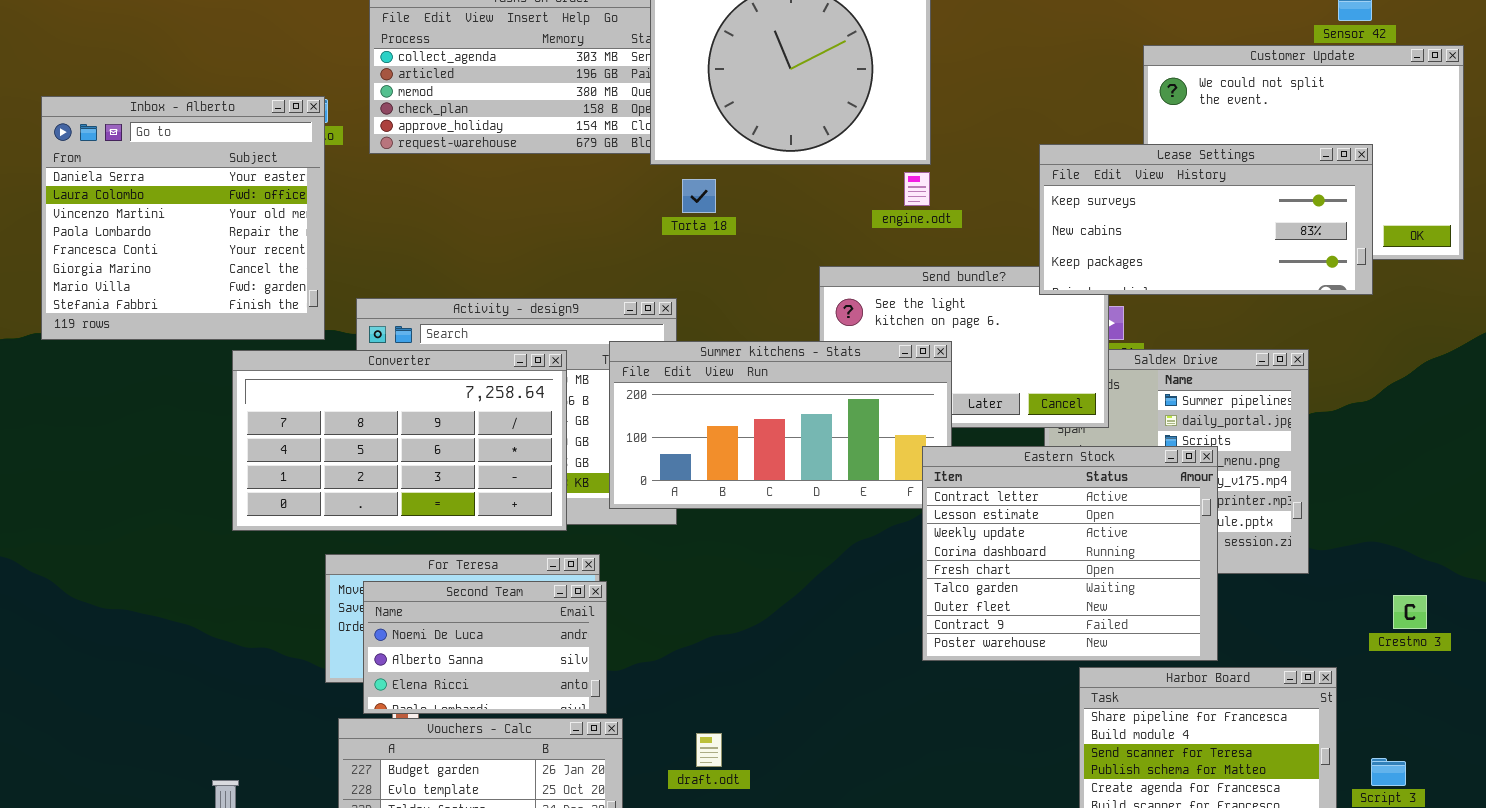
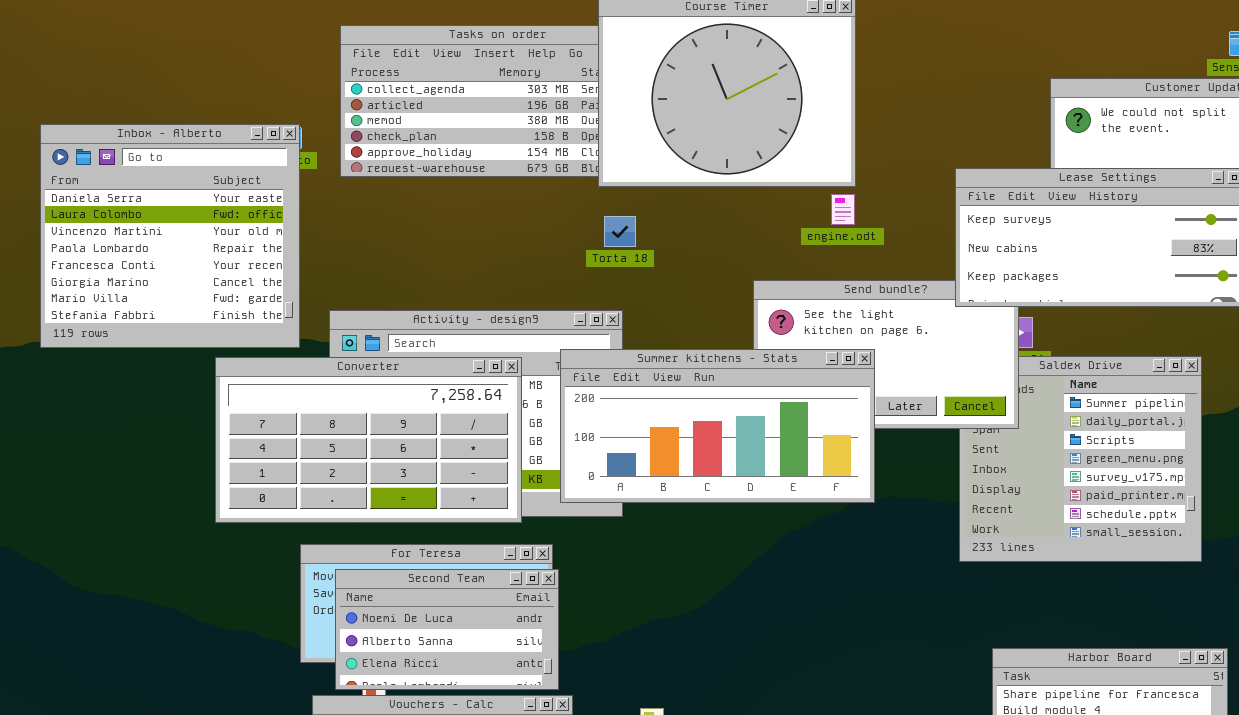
Torta 18: [682,179,716,213] -> [604,216,636,247], moved
Eastern Stock: [922,446,1218,661] -> none, closed

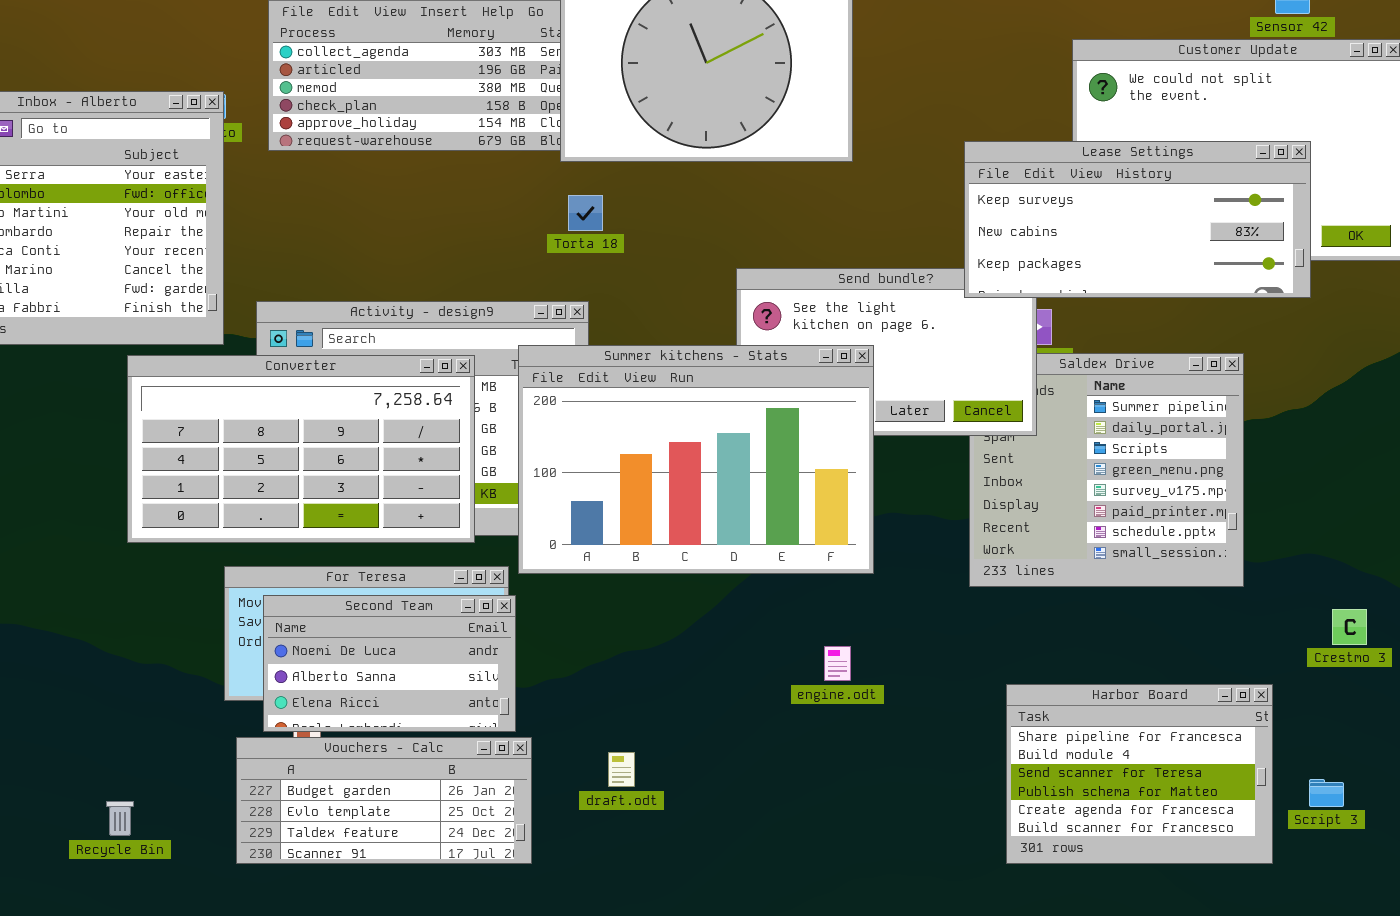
engine.odt: [831,194,855,225] -> [824,646,851,681], moved
Summer kitchens - Stats: [560,349,875,503] -> [518,345,874,574], resized

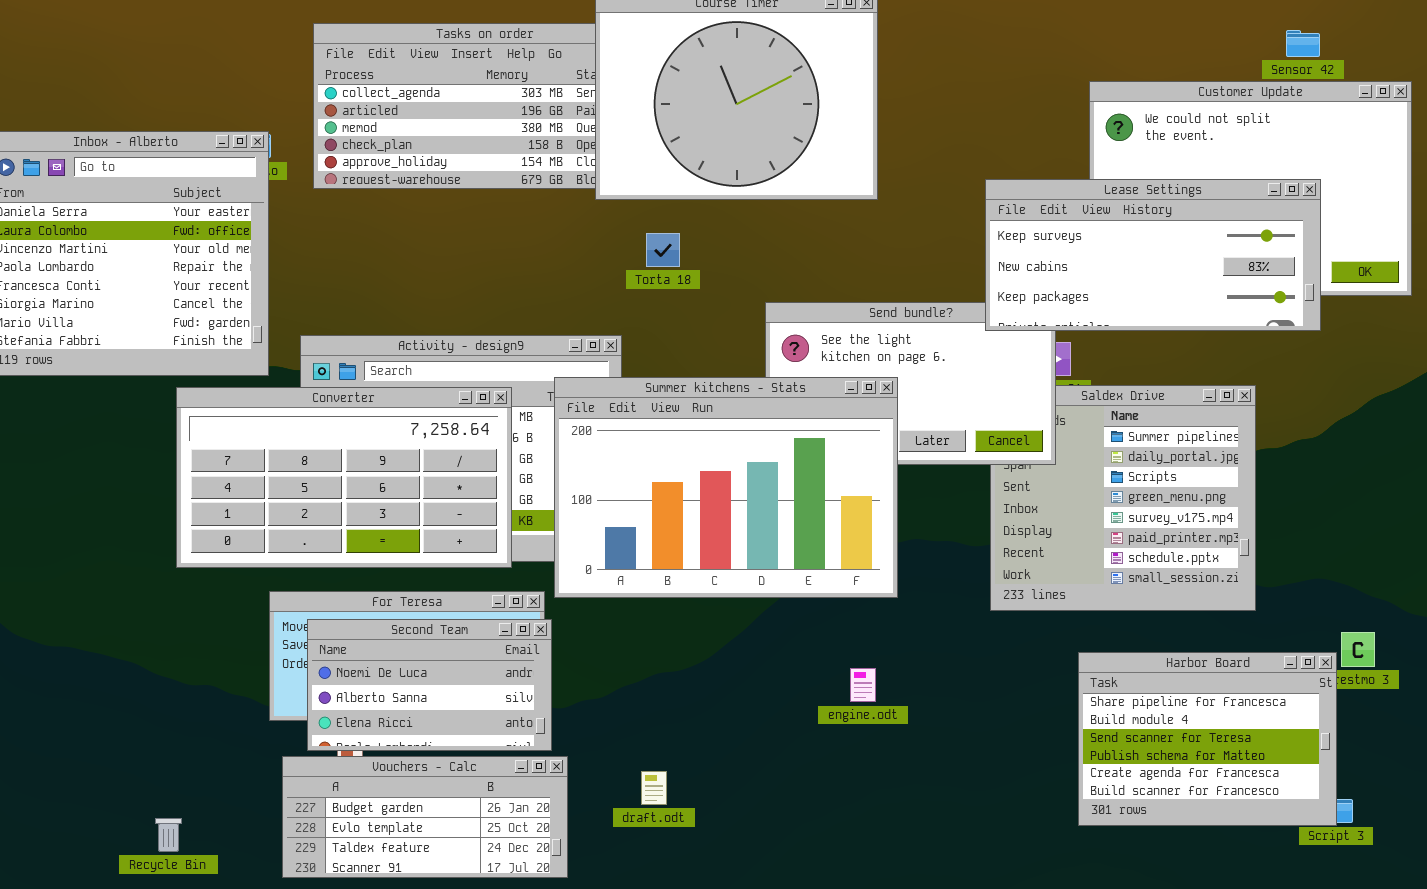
Torta 18: [568,195,603,231] -> [646,233,680,267], moved
Harbor Board: [1006,684,1273,864] -> [1078,652,1337,826], moved

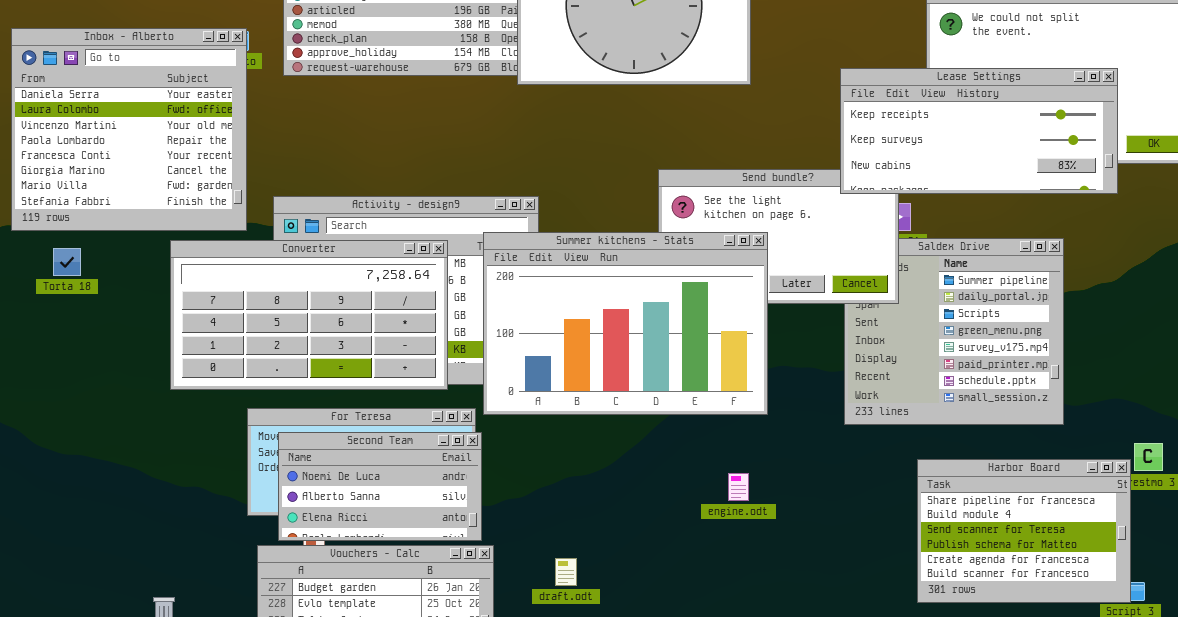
Lease Settings: [985,179,1321,331] -> [840,68,1118,194], scrolled up 1 row
Torta 18: [646,233,680,267] -> [53,248,81,276], moved

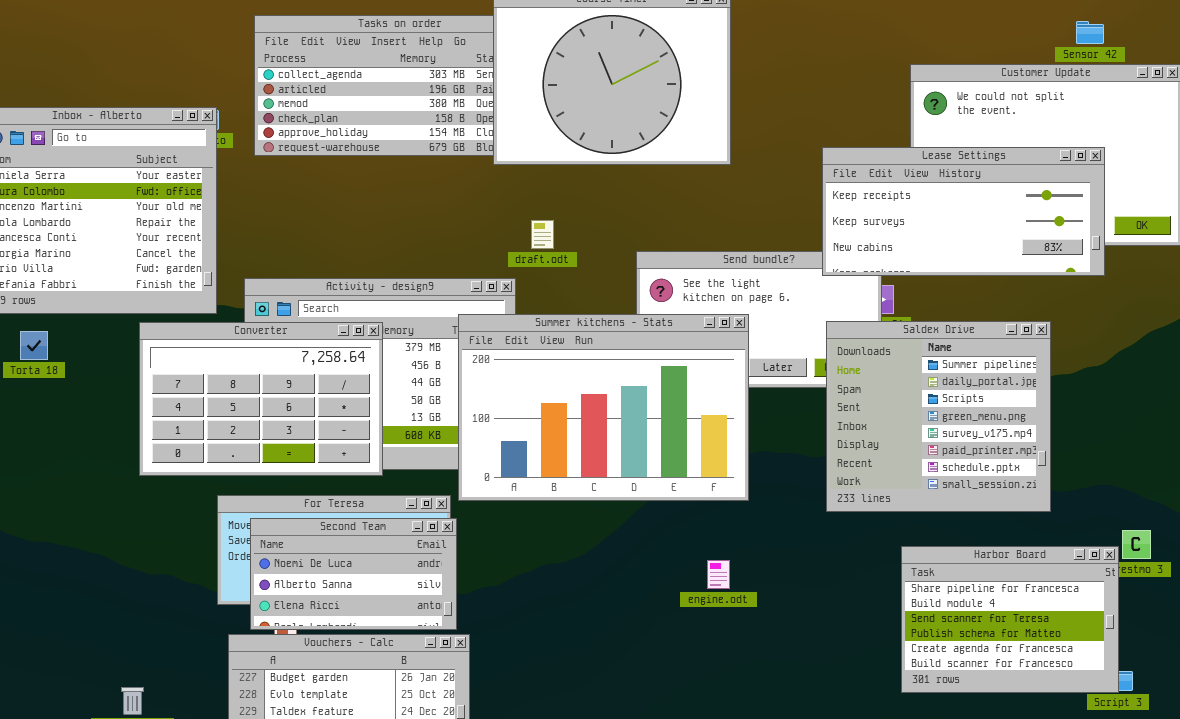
Saldex Drive: [844,238,1064,425] -> [826,321,1051,512], raised
Converter: [170,240,448,390] -> [139,322,383,476], resized
draft.odt: [555,558,577,586] -> [531,220,554,249], moved

